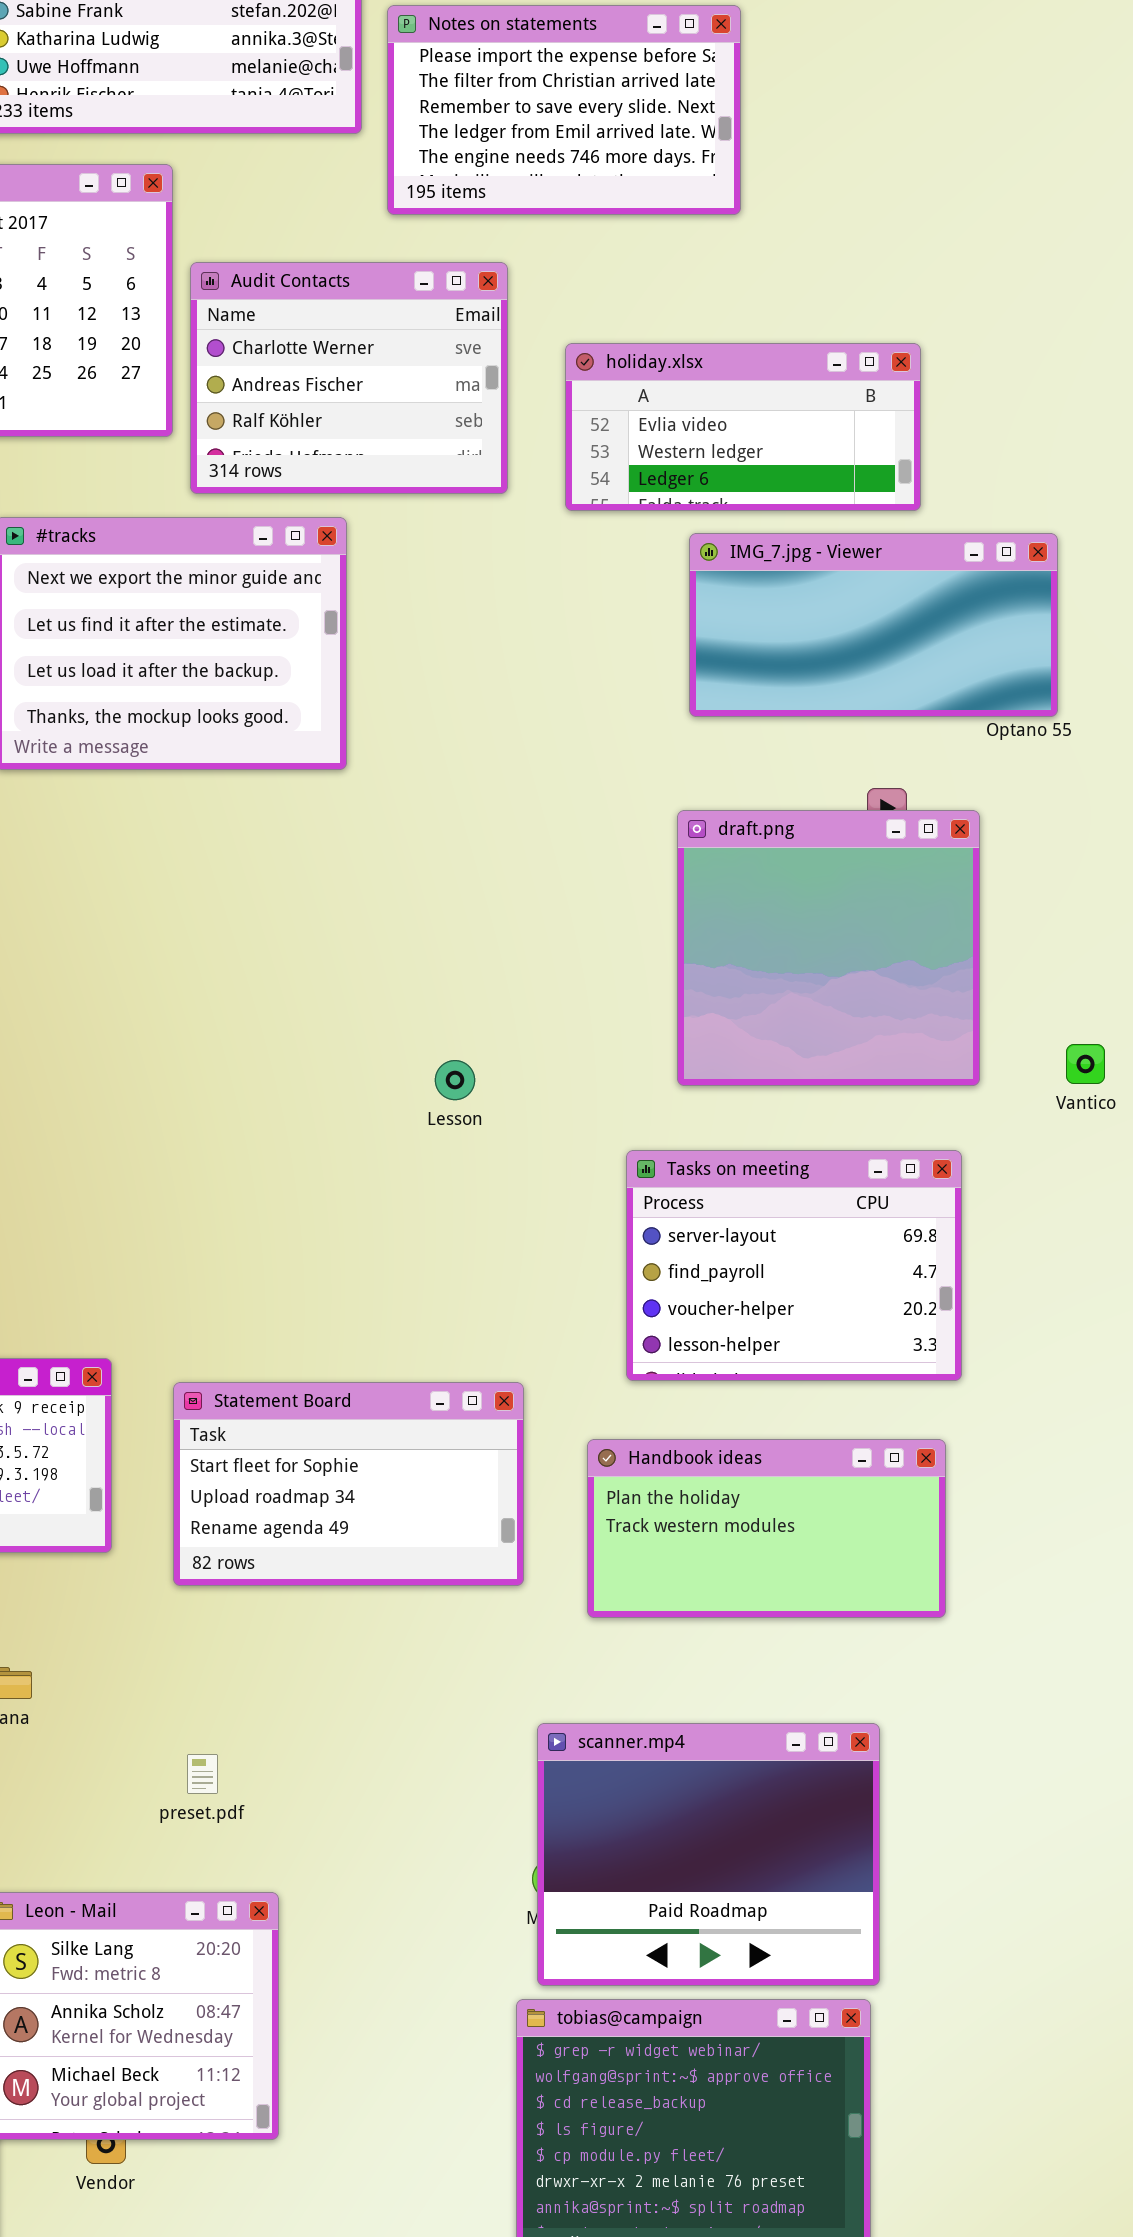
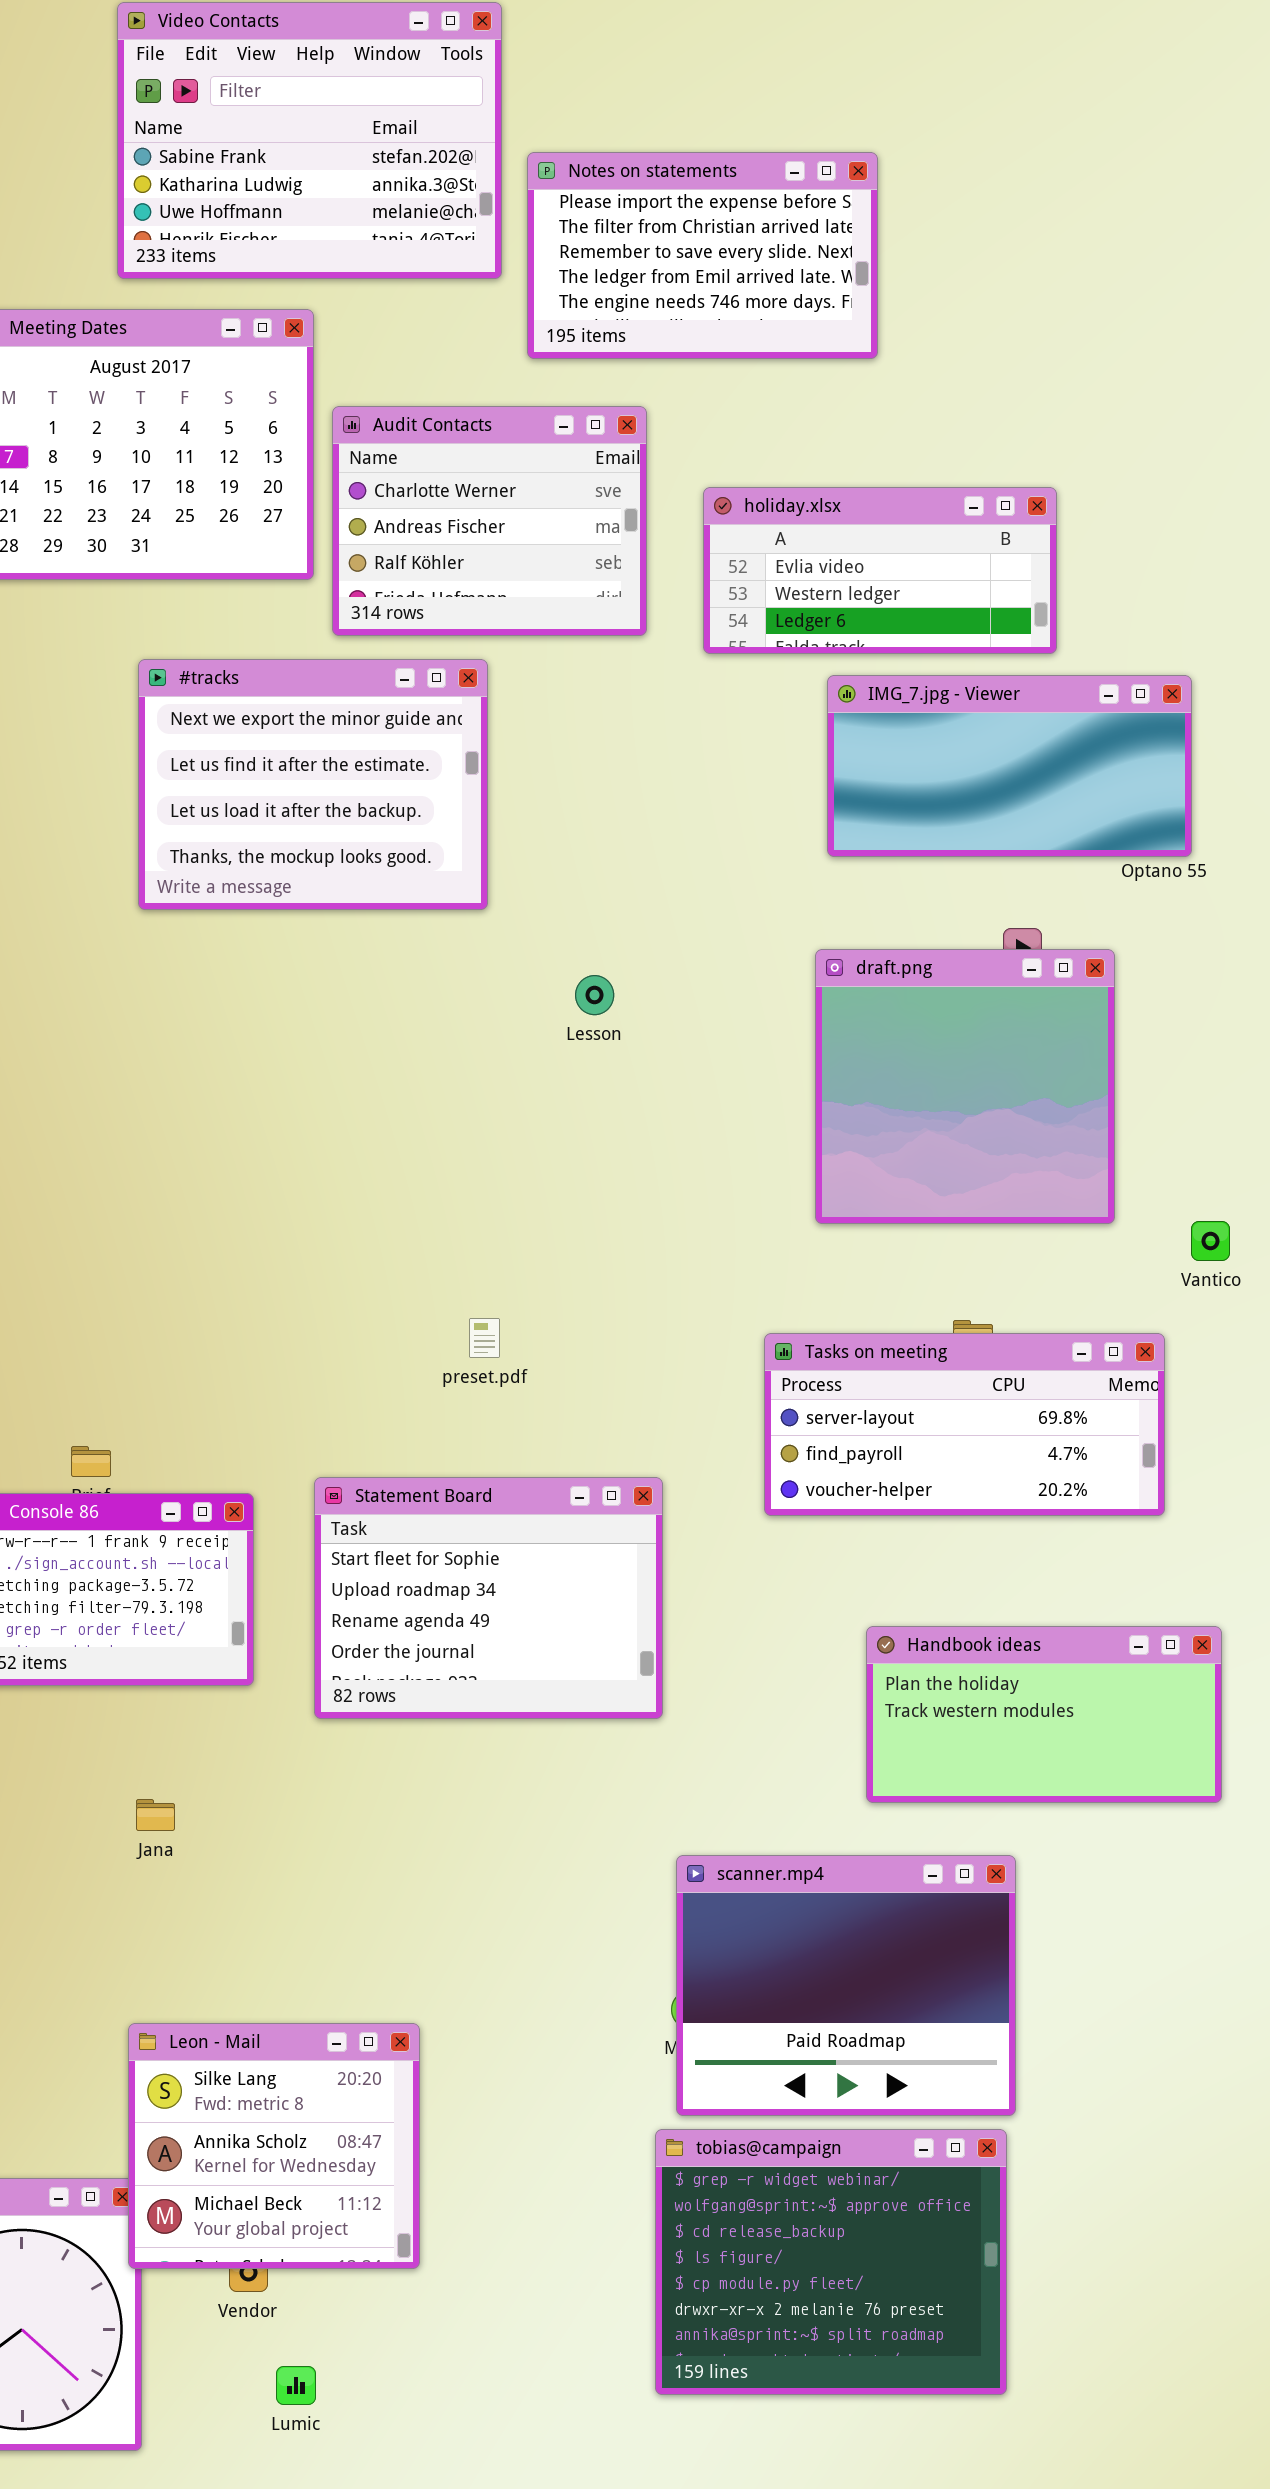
Vantico: [1066,1044,1105,1084] -> [1191,1221,1230,1261], moved
Lesson: [435,1060,475,1100] -> [575,975,614,1015], moved
Tasks on meeting: [626,1150,962,1381] -> [764,1333,1165,1516], resized
Statement Board: [173,1382,524,1586] -> [314,1477,663,1719], resized
Handbook ideas: [587,1439,946,1618] -> [866,1626,1222,1803], moved
preset.pdf: [187,1754,218,1794] -> [469,1318,500,1358], moved

